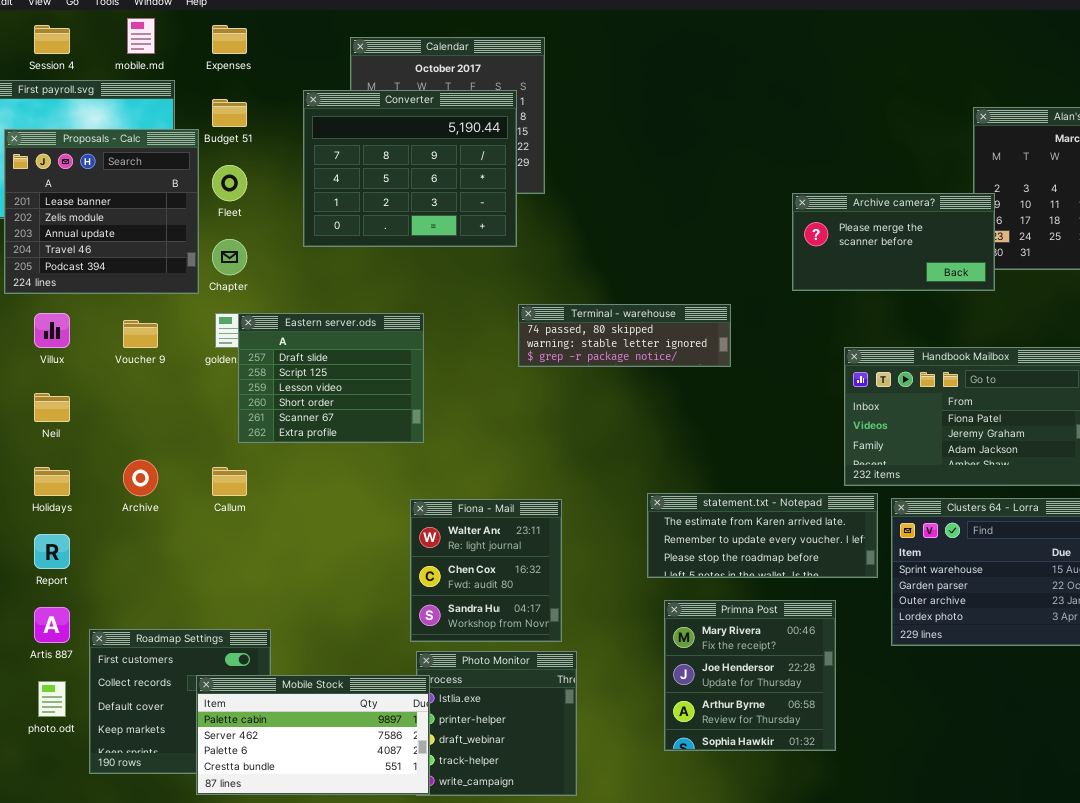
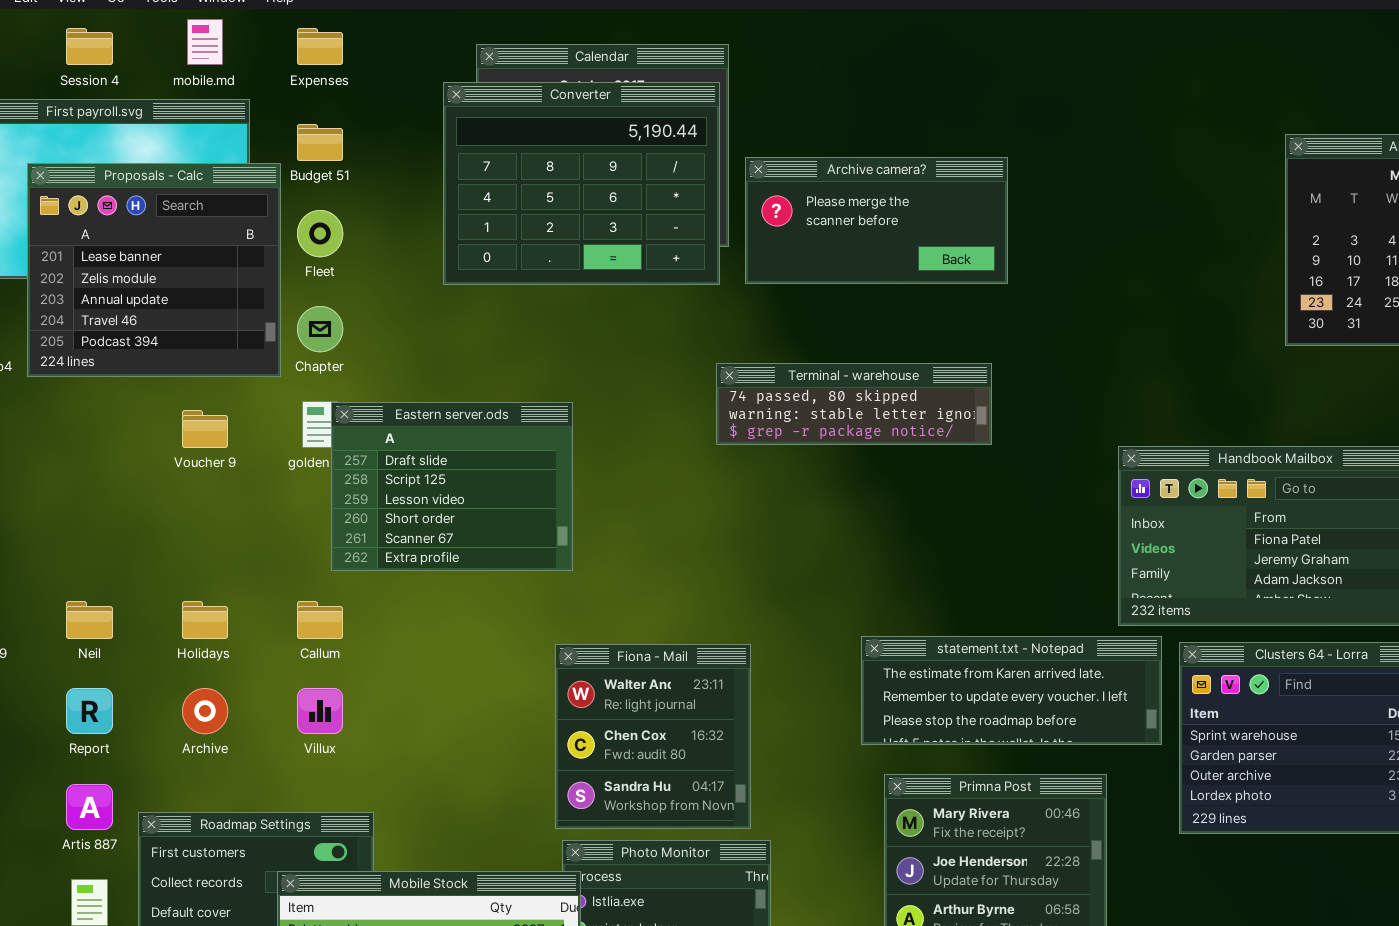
Converter: [303,90,517,247] -> [443,82,720,285], moved
Archive camera?: [792,193,995,291] -> [745,157,1008,284], moved
Terminal - warehouse: [518,304,731,367] -> [716,363,992,445], moved
Villux: [34,313,70,348] -> [297,688,343,734], moved
Neil: [34,393,70,422] -> [66,601,113,639], moved
Archive: [123,460,158,496] -> [182,688,228,734], moved
Holidays: [34,467,70,496] -> [182,601,228,639], moved

